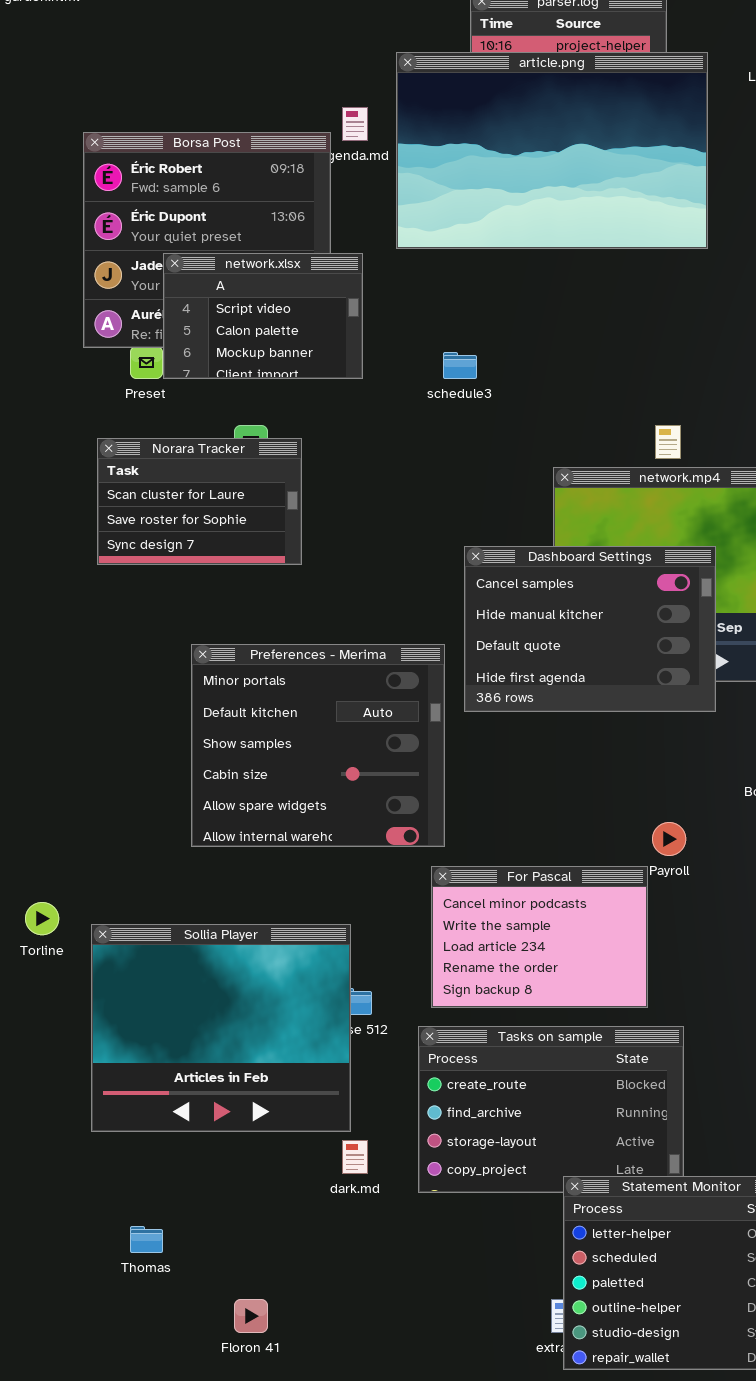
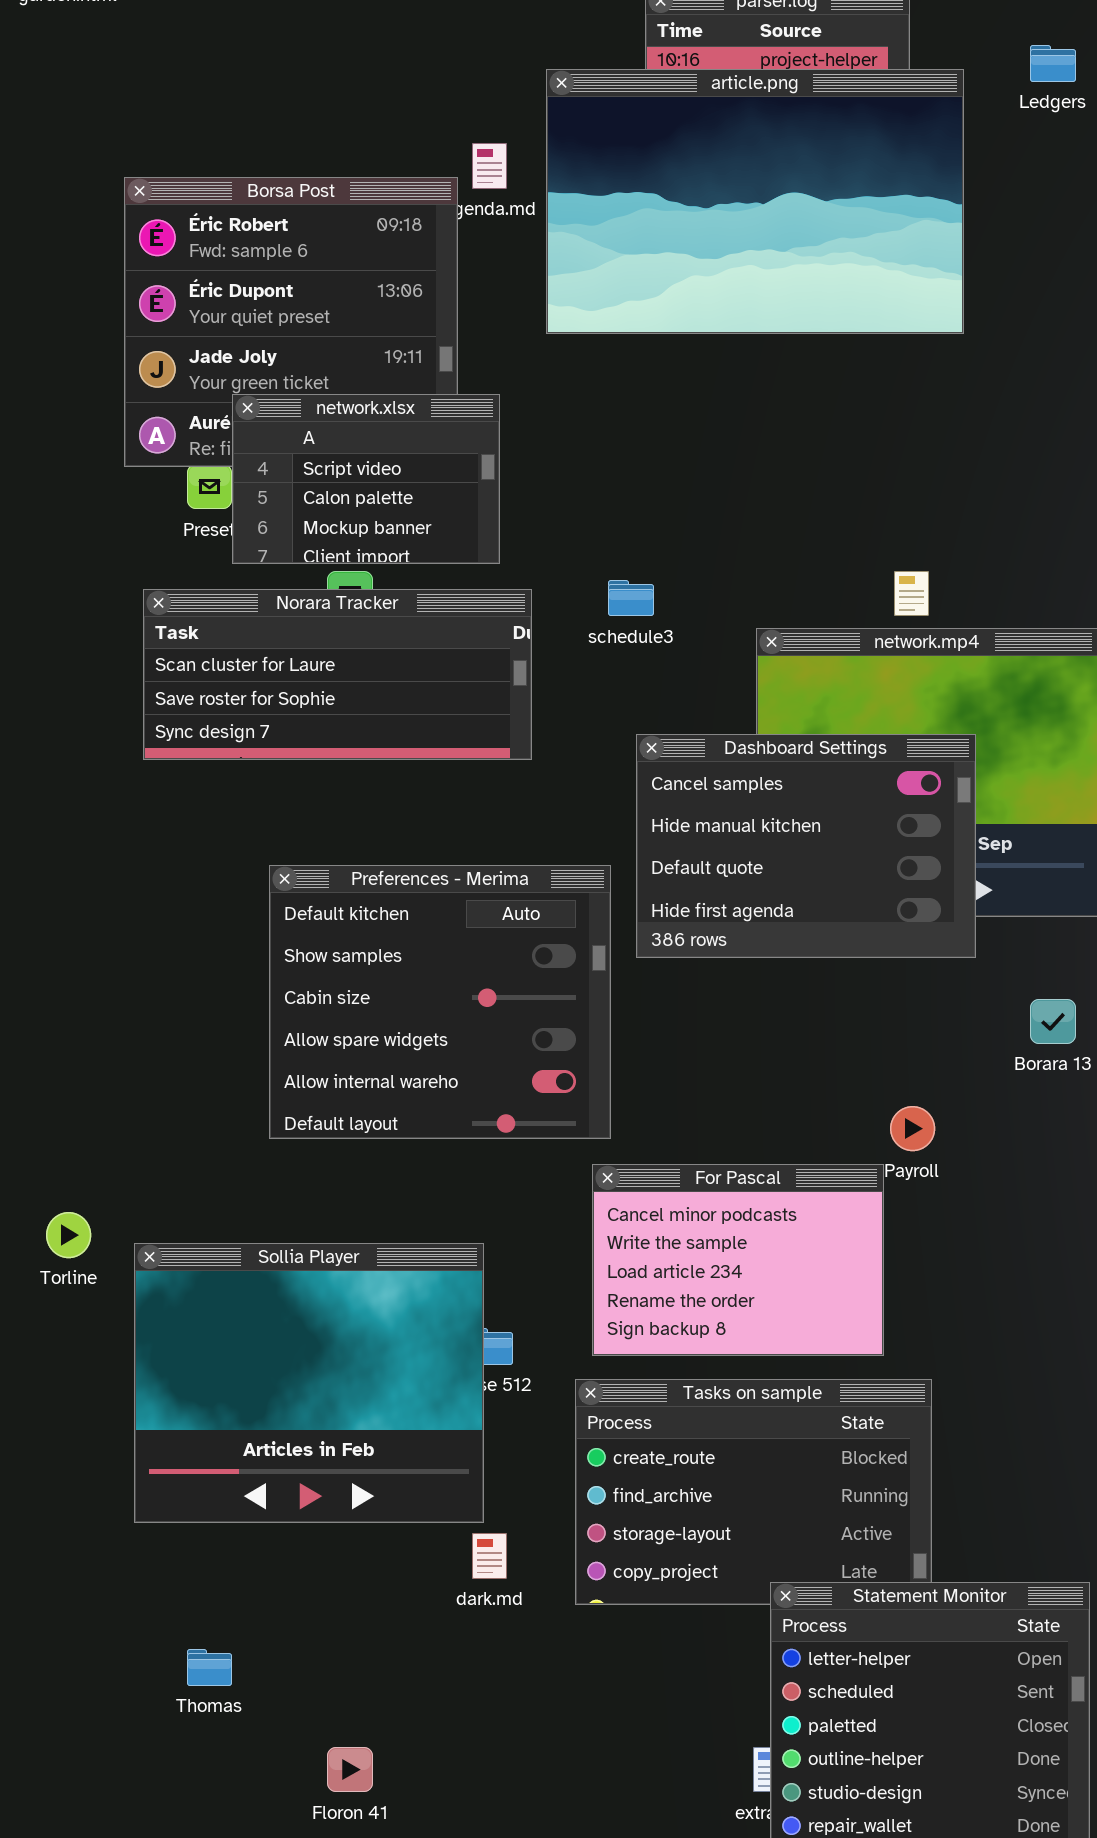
network.xlsx: [163,253,363,379] -> [232,394,500,564], moved
schedule3: [443,352,477,379] -> [608,580,654,616], moved
Norara Tracker: [97,438,302,565] -> [143,589,532,760], resized
Preferences - Merima: [191,644,445,847] -> [269,865,611,1139], scrolled down 1 row

